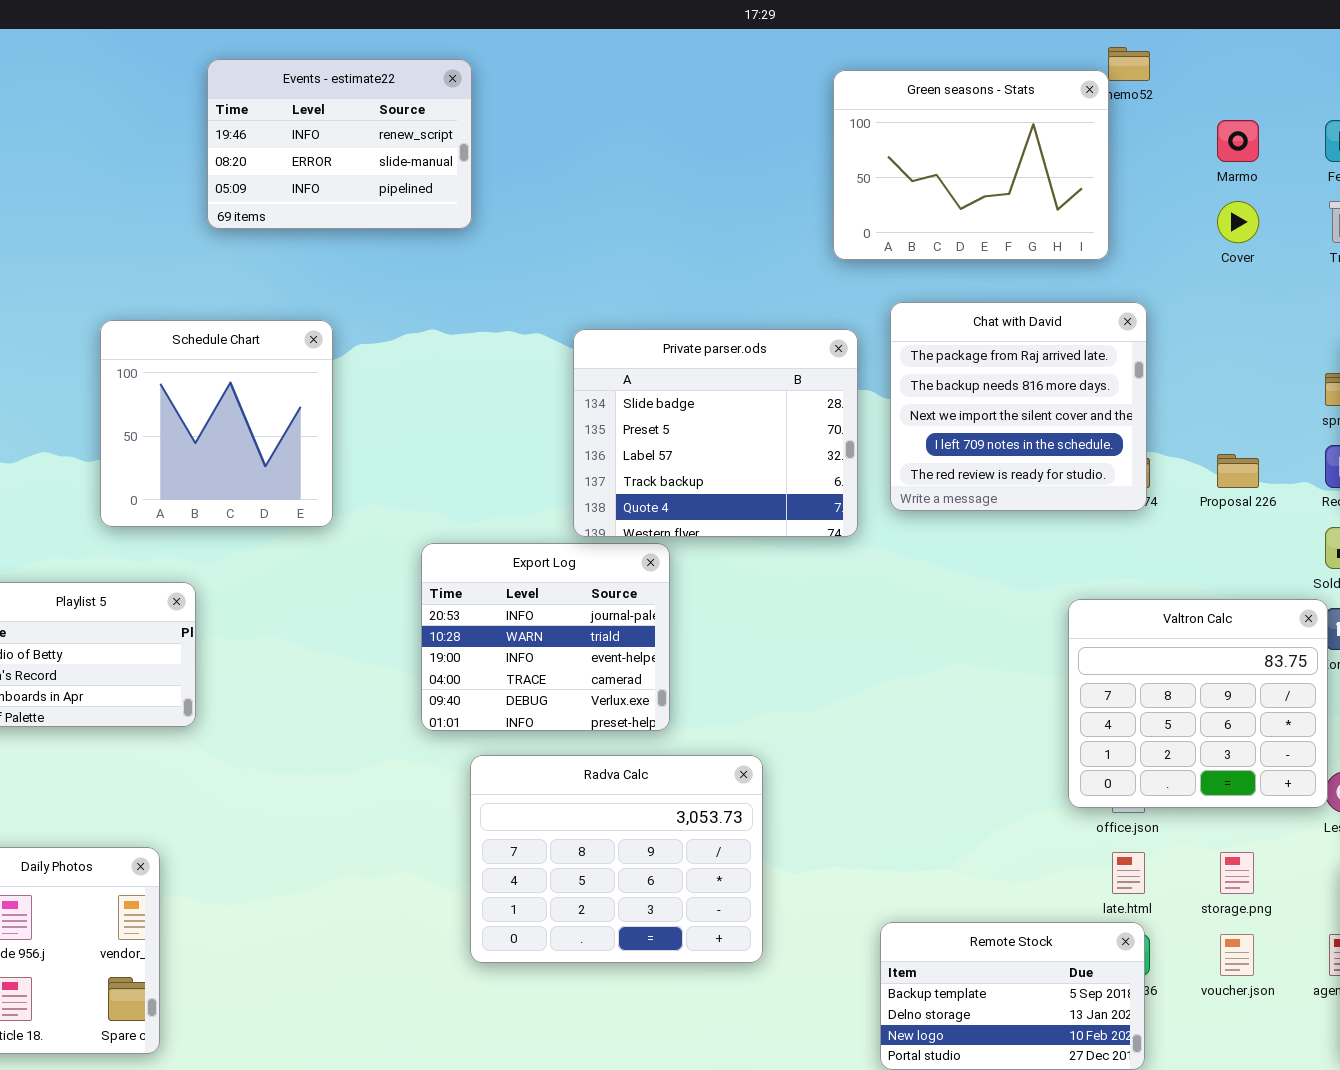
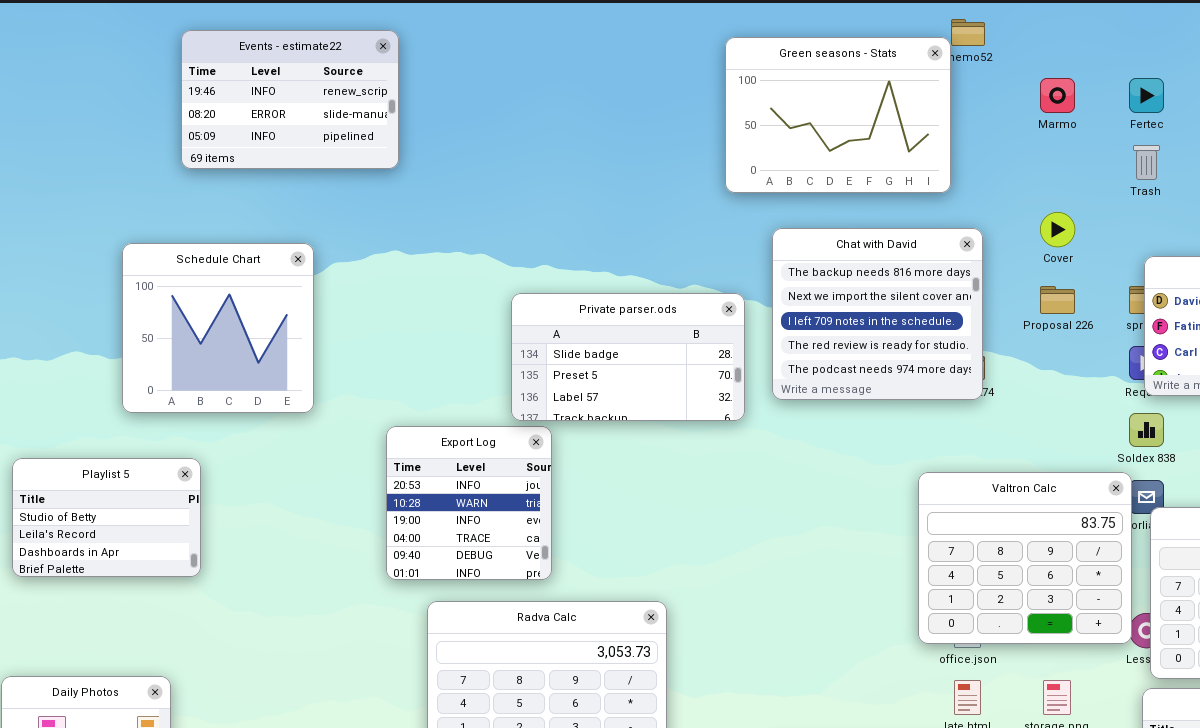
Events - estimate22: [207,59,472,229] -> [181,30,399,169], moved
Cover: [1217,201,1259,243] -> [1040,212,1075,247], moved
Chat with David: [890,302,1147,511] -> [772,228,983,400], scrolled down 1 row
Private parser.ods: [573,329,858,537] -> [511,293,745,421], resized
Proposal 226: [1217,454,1259,488] -> [1040,286,1075,314], moved
Export Log: [421,543,670,731] -> [386,426,552,580], resized

